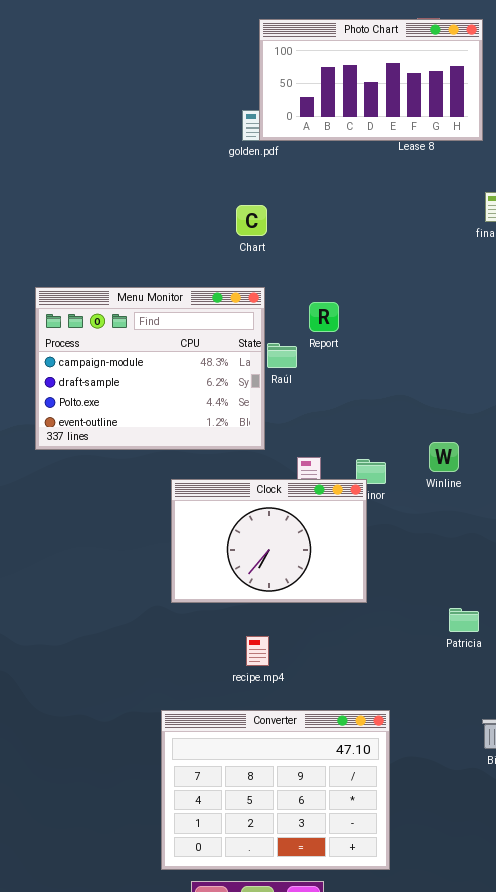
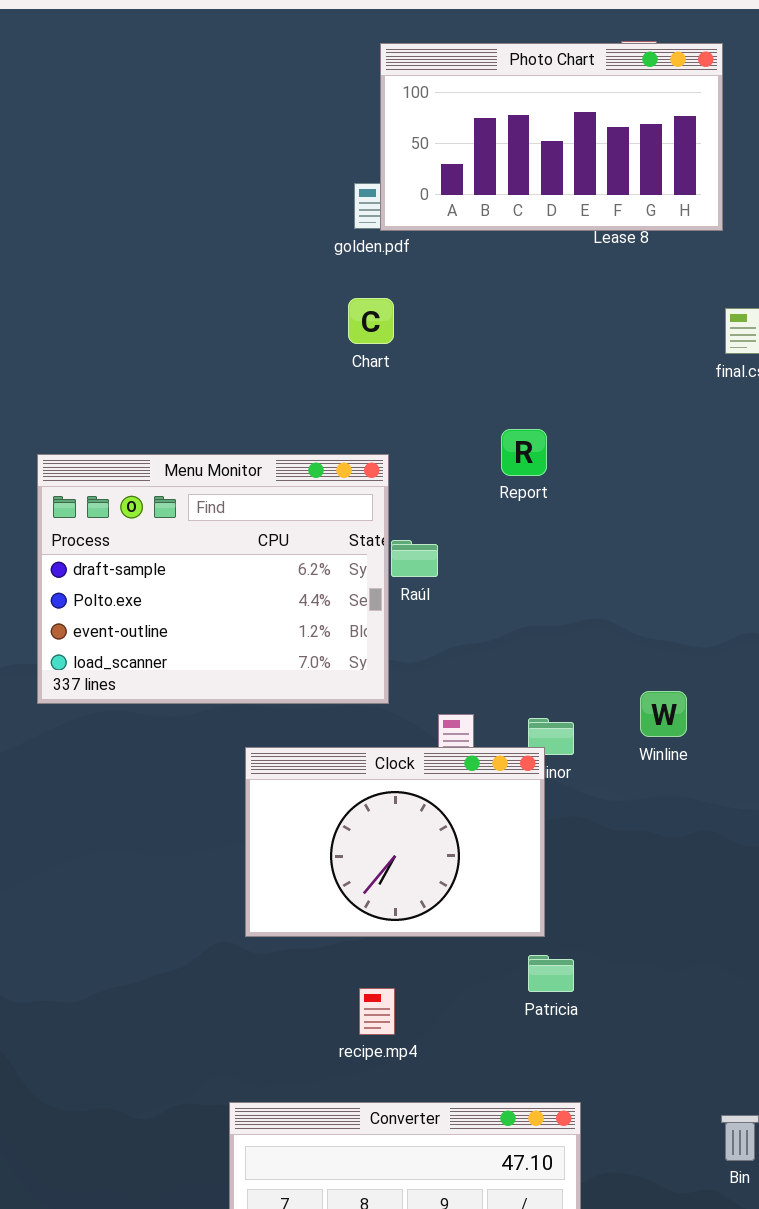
Chart: [236,205,267,236] -> [348,298,394,344], moved
Menu Monitor: [35,287,265,450] -> [37,454,389,704], scrolled down 1 row
Report: [309,302,339,332] -> [501,429,547,476], moved
Patricia: [449,608,479,632] -> [528,955,574,992], moved

